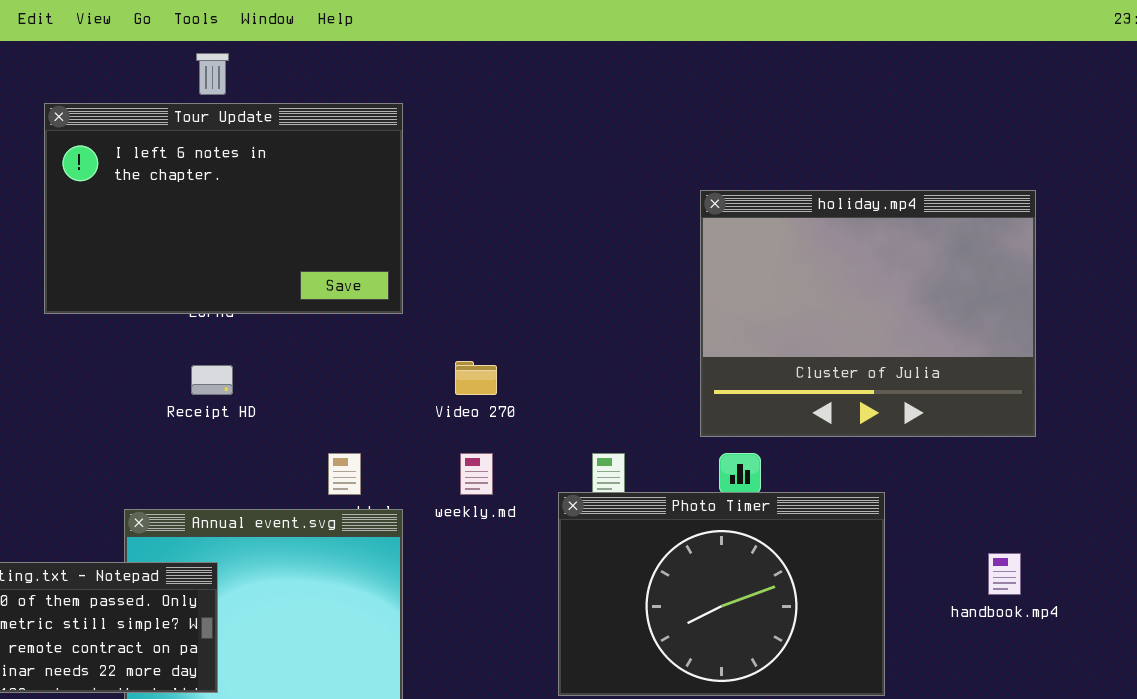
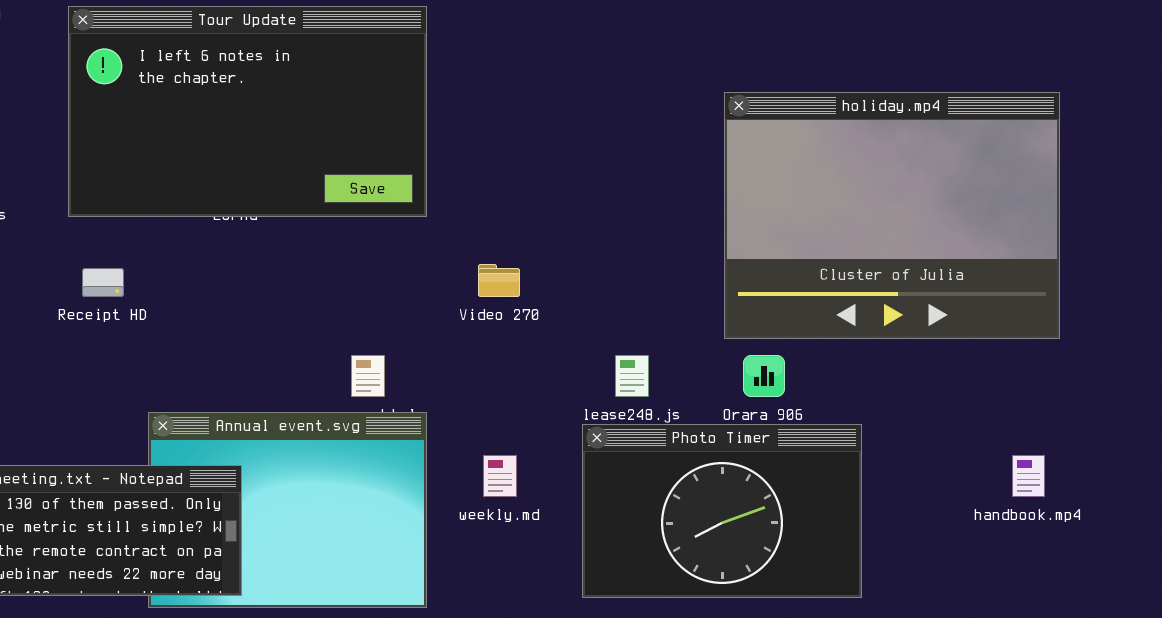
Receipt HD: [191,365,233,395] -> [82,268,124,297], moved
weekly.md: [460,453,493,495] -> [483,455,517,497], moved
Photo Timer: [558,492,885,696] -> [582,424,862,598], resized

